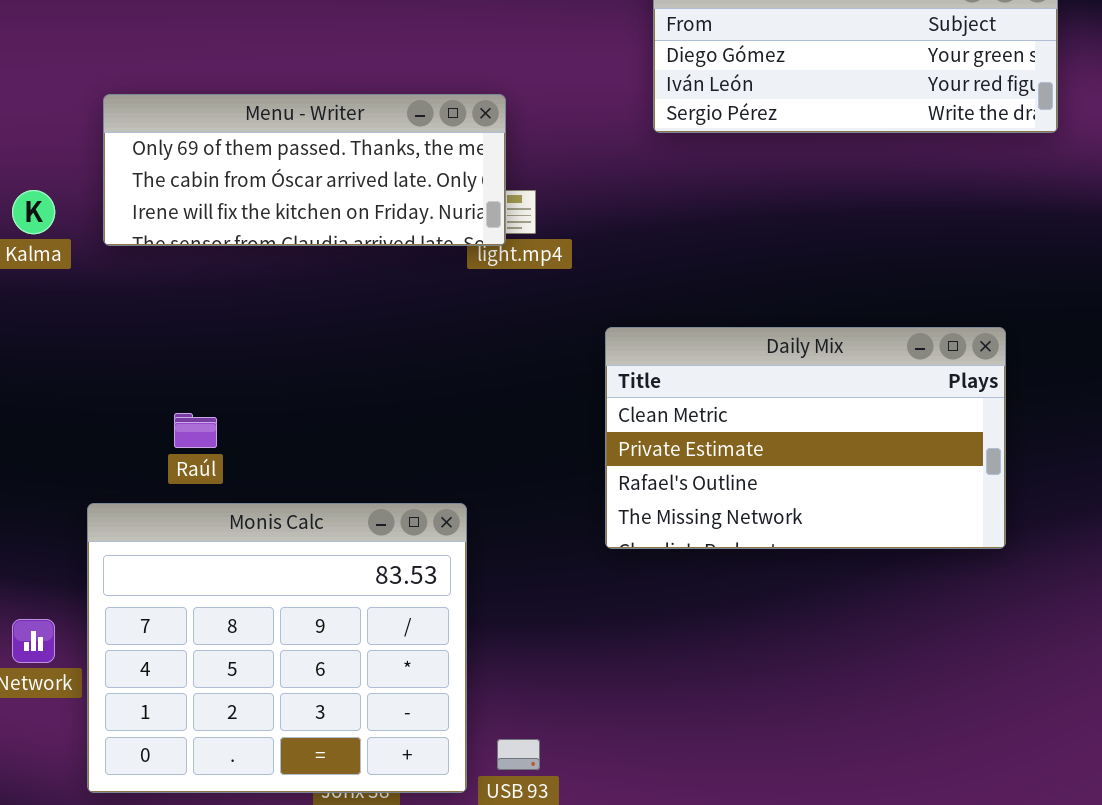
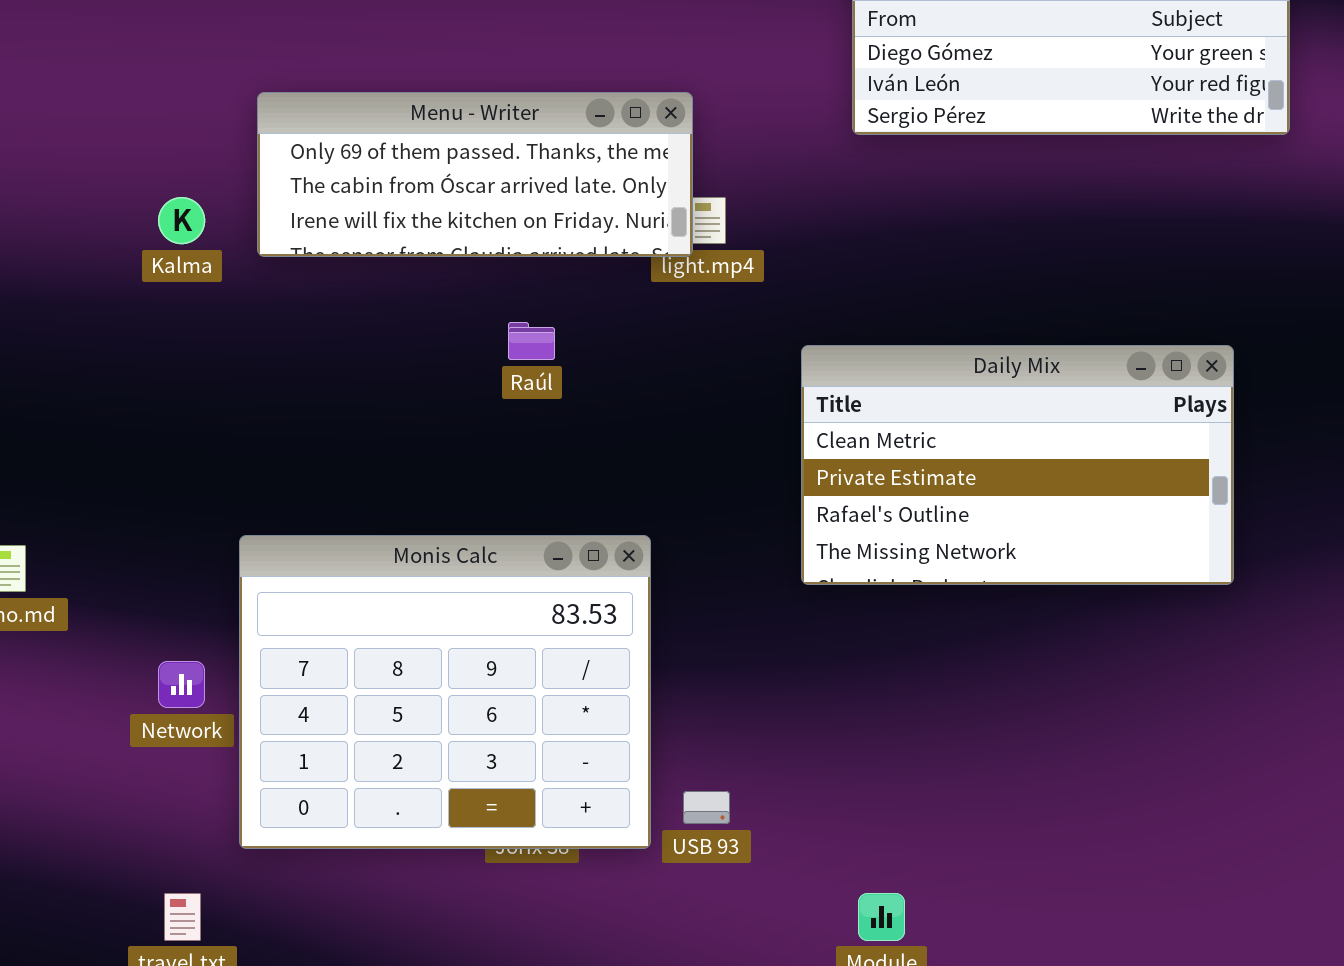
Raúl: [174,413,217,448] -> [508,322,555,360], moved

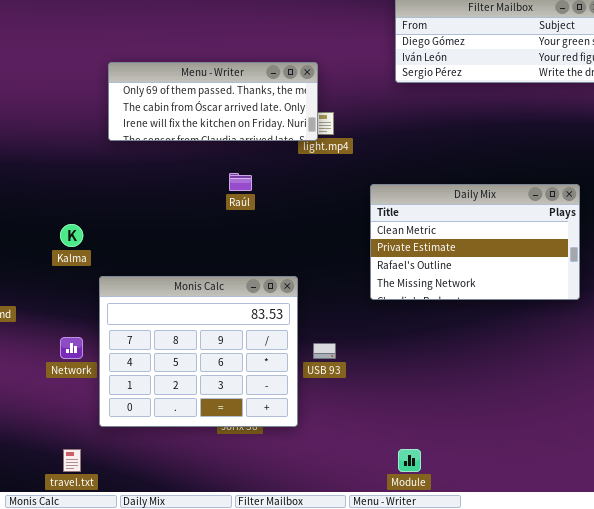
Kalma: [158,197,205,244] -> [60,224,83,247], moved
USB 93: [683,791,730,824] -> [313,343,336,359], moved

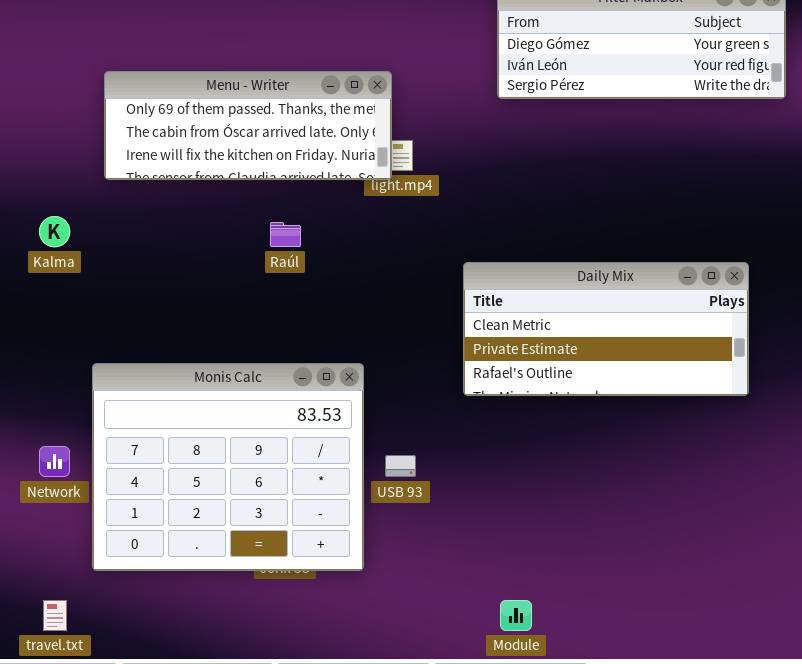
Daily Mix: [370,184,580,300] -> [463,262,749,396], resized
Kalma: [60,224,83,247] -> [39,216,70,247], moved

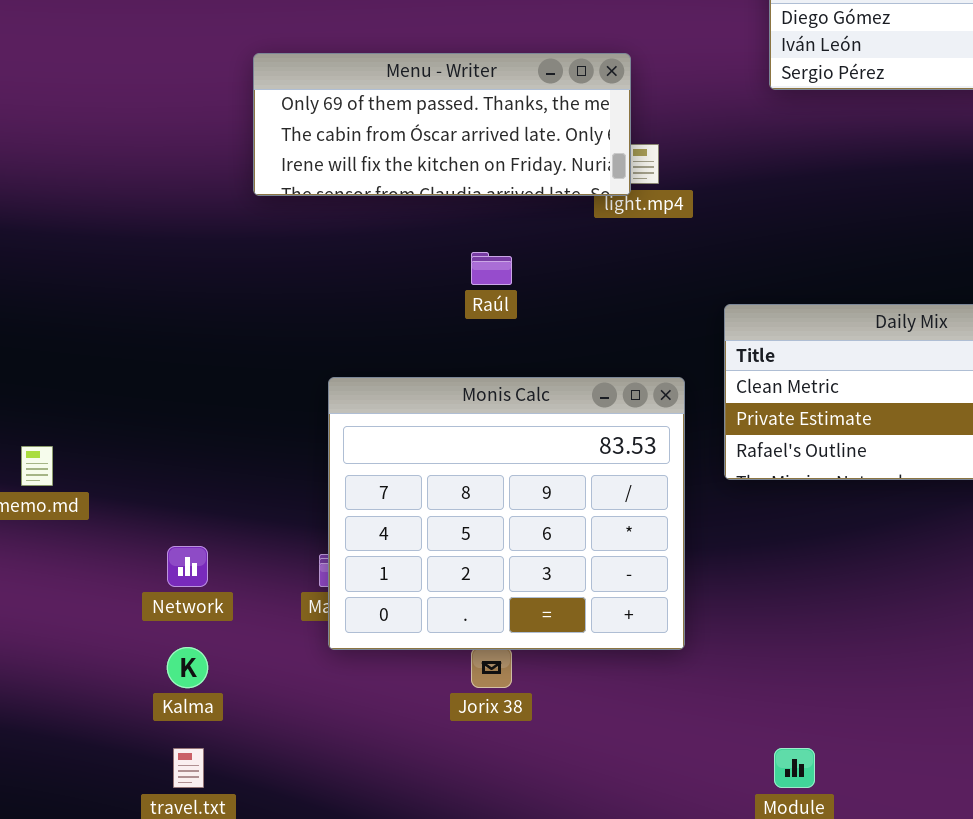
Kalma: [39,216,70,247] -> [167,647,208,688], moved
Monis Calc: [92,363,364,571] -> [328,377,685,650], moved

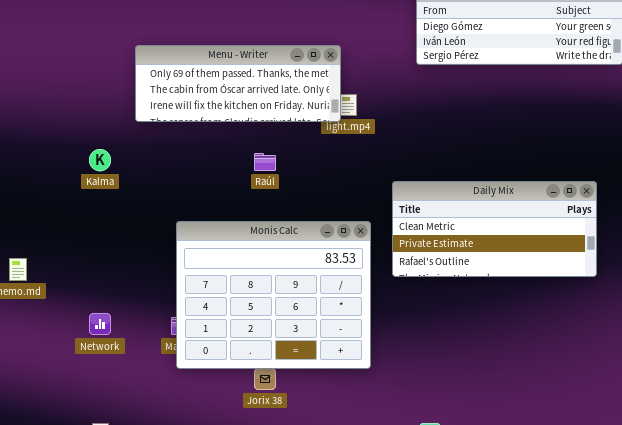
Kalma: [167,647,208,688] -> [89,149,111,171], moved

